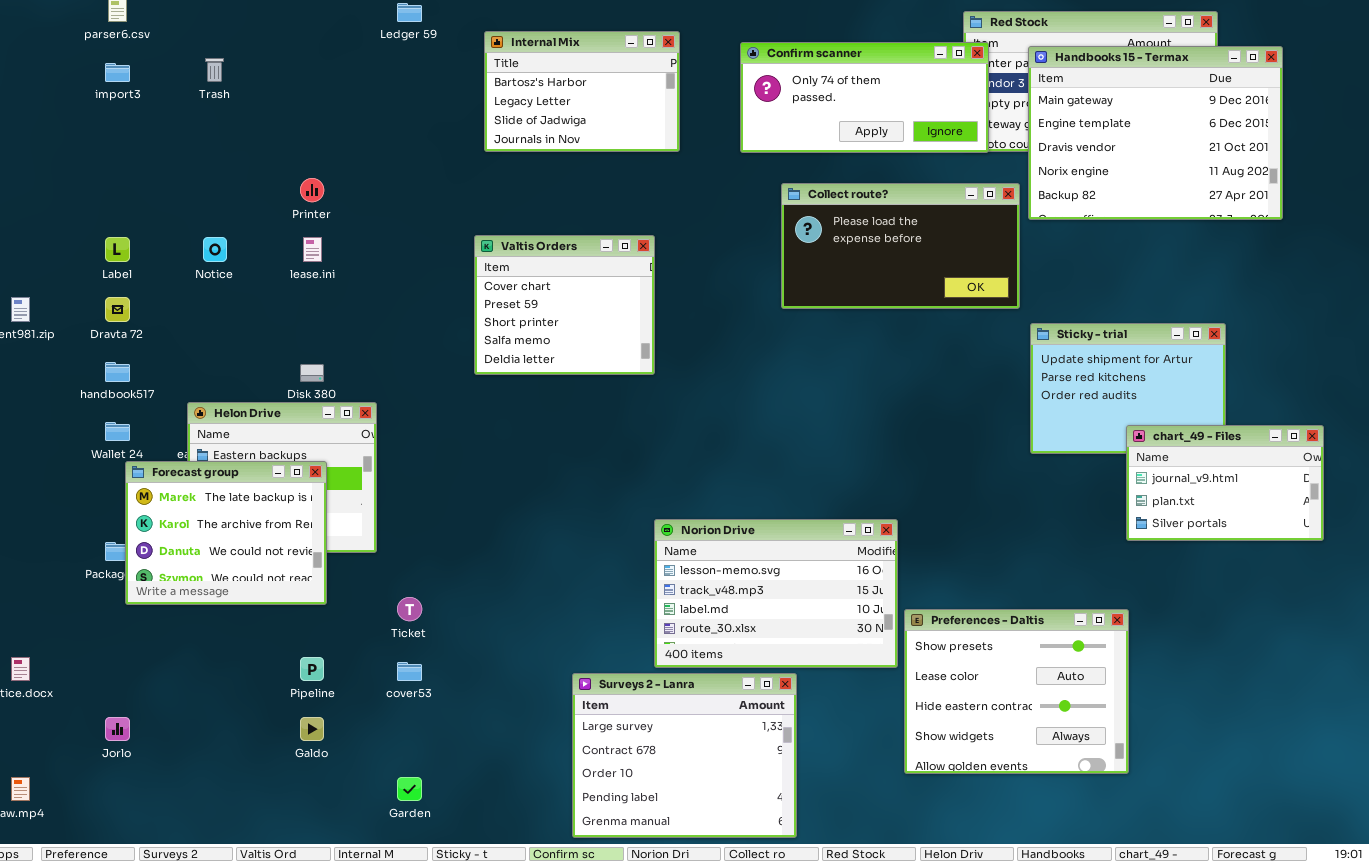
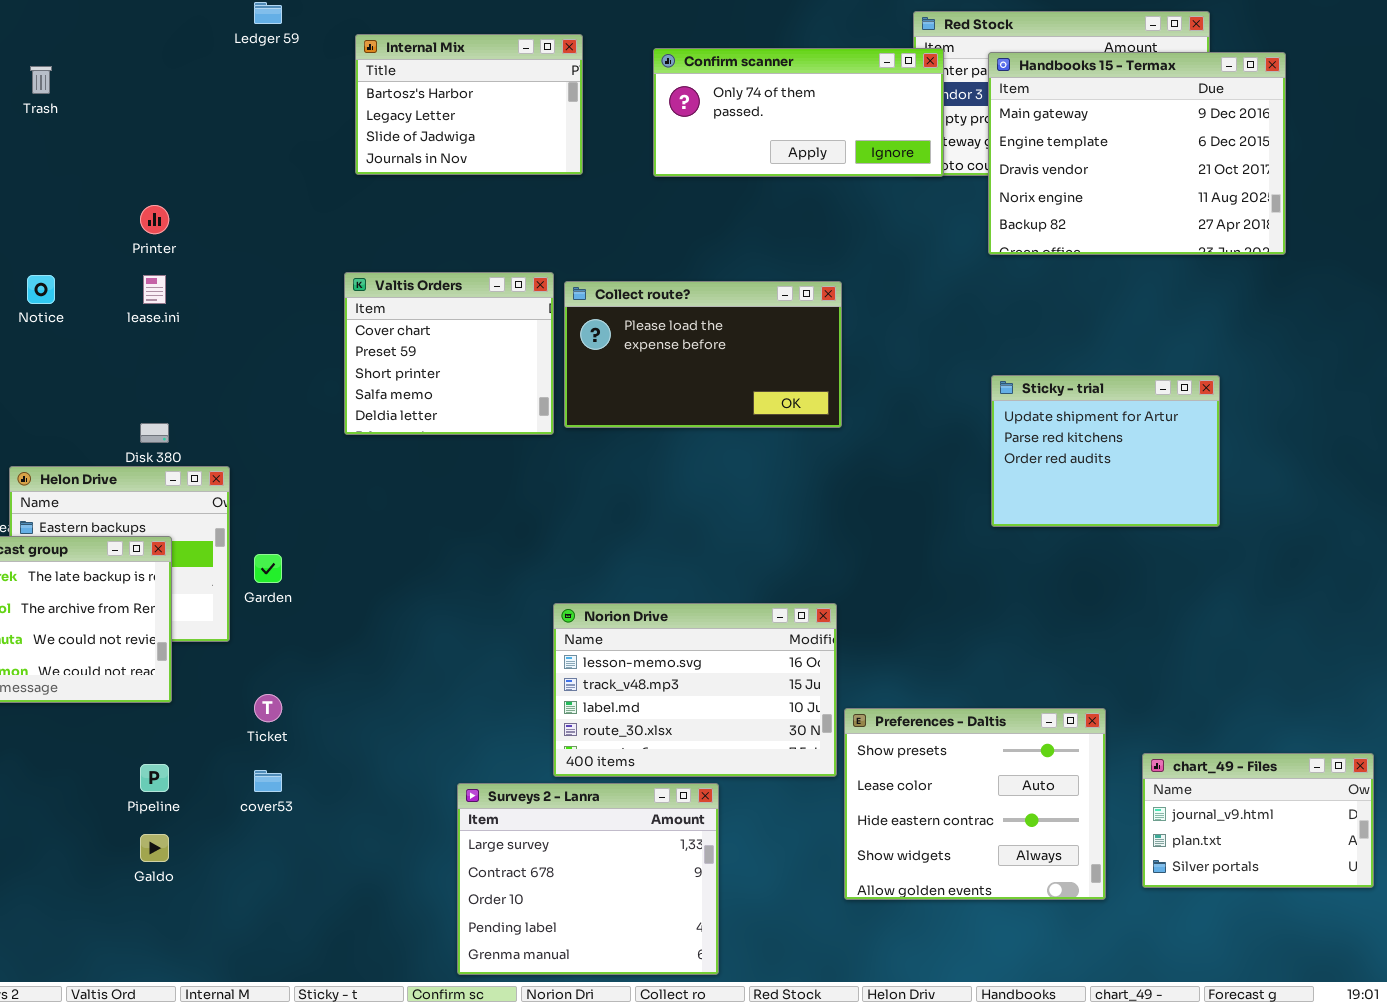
Collect route?: [781,183,1020,309] -> [564,281,842,428], moved
chart_49 - Files: [1126,425,1324,541] -> [1142,753,1374,888], moved
Garden: [397,777,422,801] -> [254,554,282,583], moved

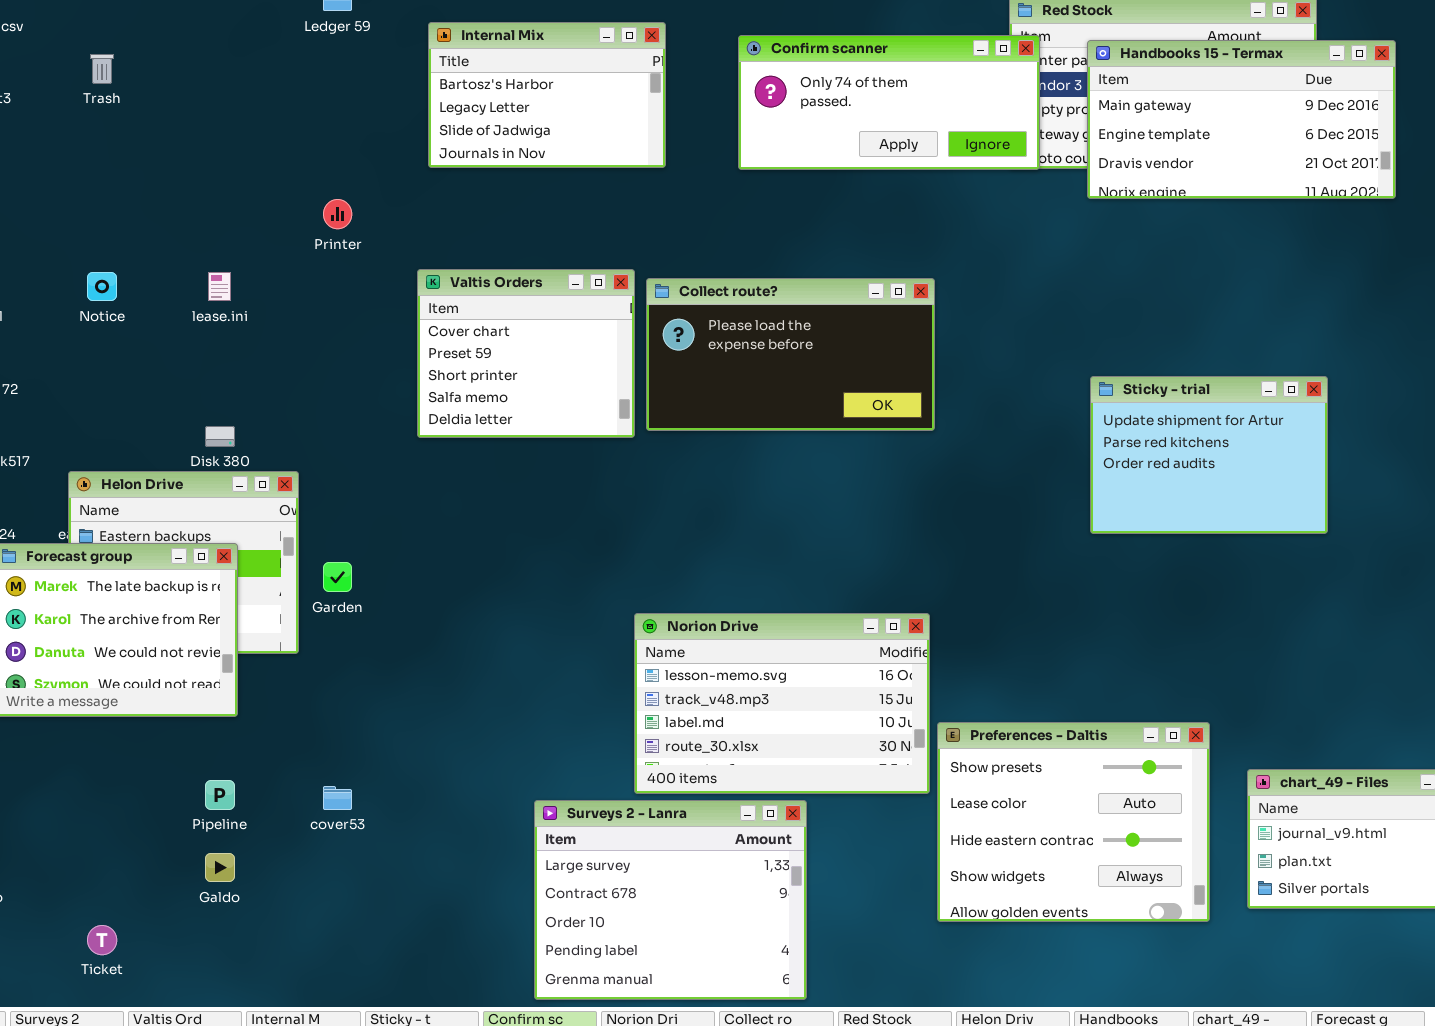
Handbooks 15 - Termax: [988,52,1286,255] -> [1087,40,1396,199], resized
Printer: [140,205,169,234] -> [323,199,352,229], moved
Ticket: [254,694,282,722] -> [87,925,117,955], moved

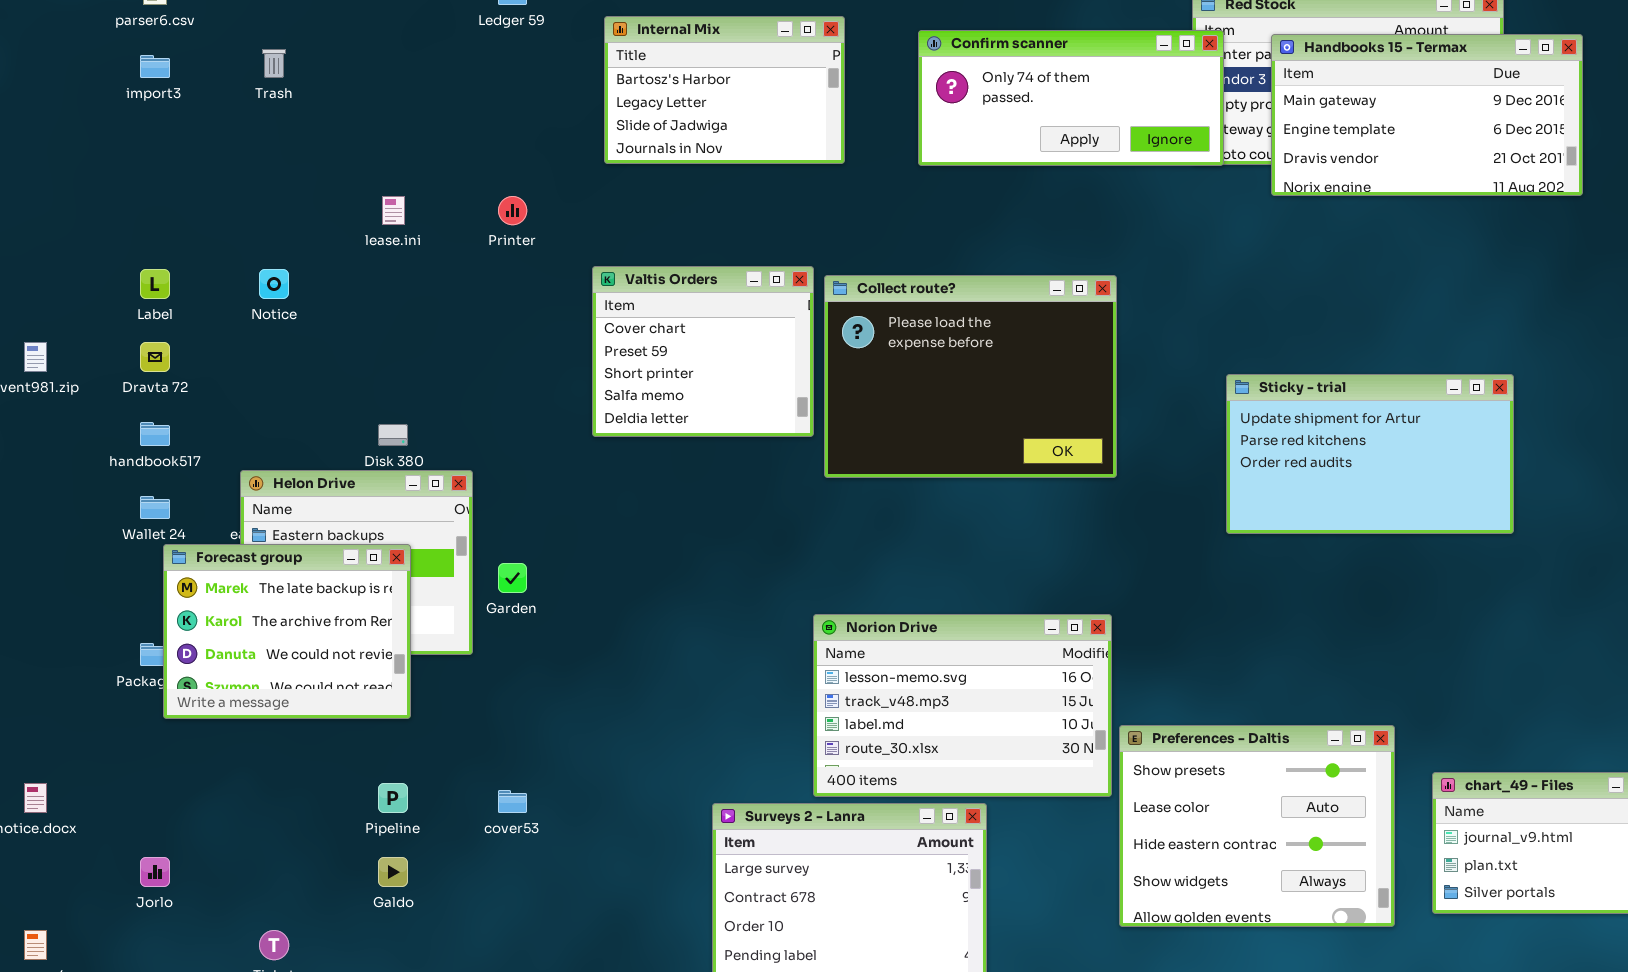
lease.ini: [208,272,231,301] -> [382,196,405,225], moved
Collect route?: [646,278,935,431] -> [824,275,1117,478], resized
Sticky - trial: [1090,376,1328,534] -> [1226,374,1514,534], resized

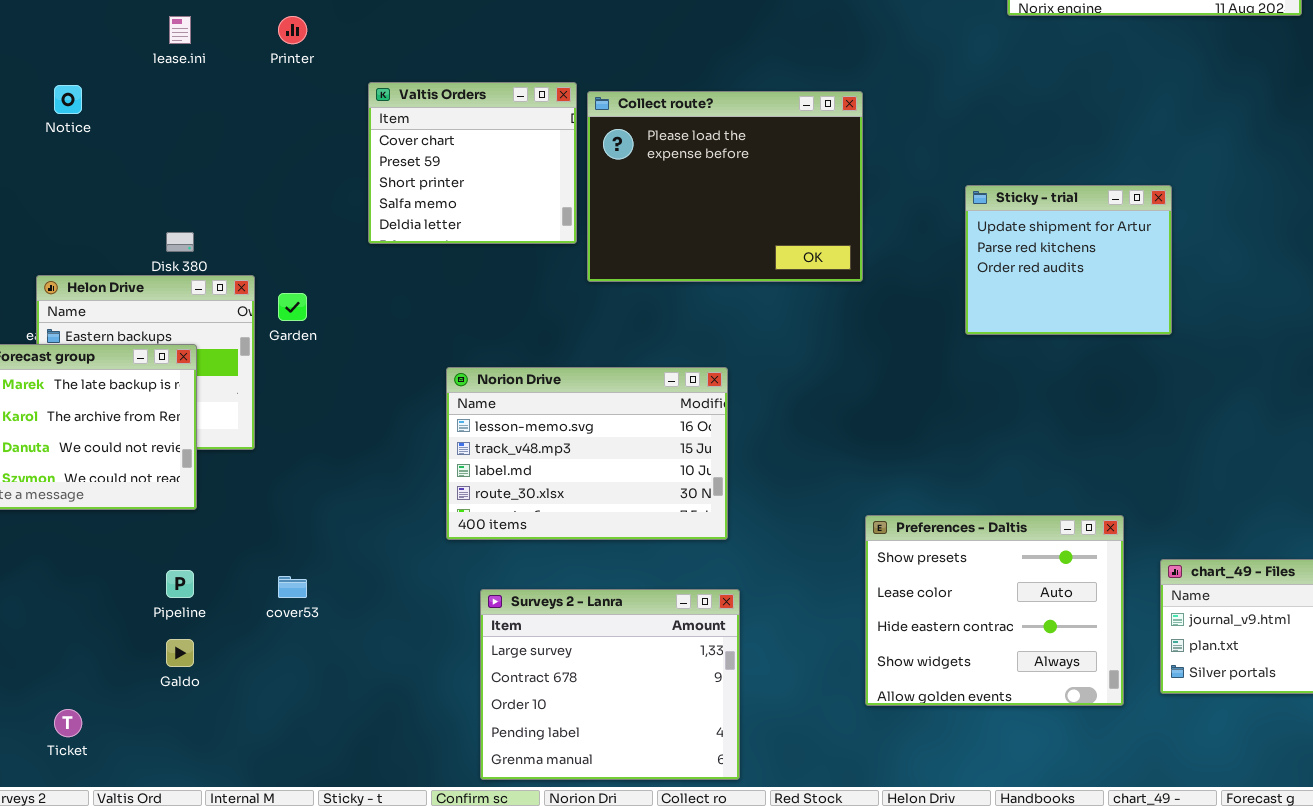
Sticky - trial: [1226,374,1514,534] -> [965,185,1172,335], resized
Garden: [498,563,527,593] -> [278,293,307,321], moved
Norion Drive: [813,614,1112,797] -> [446,367,728,540], moved

